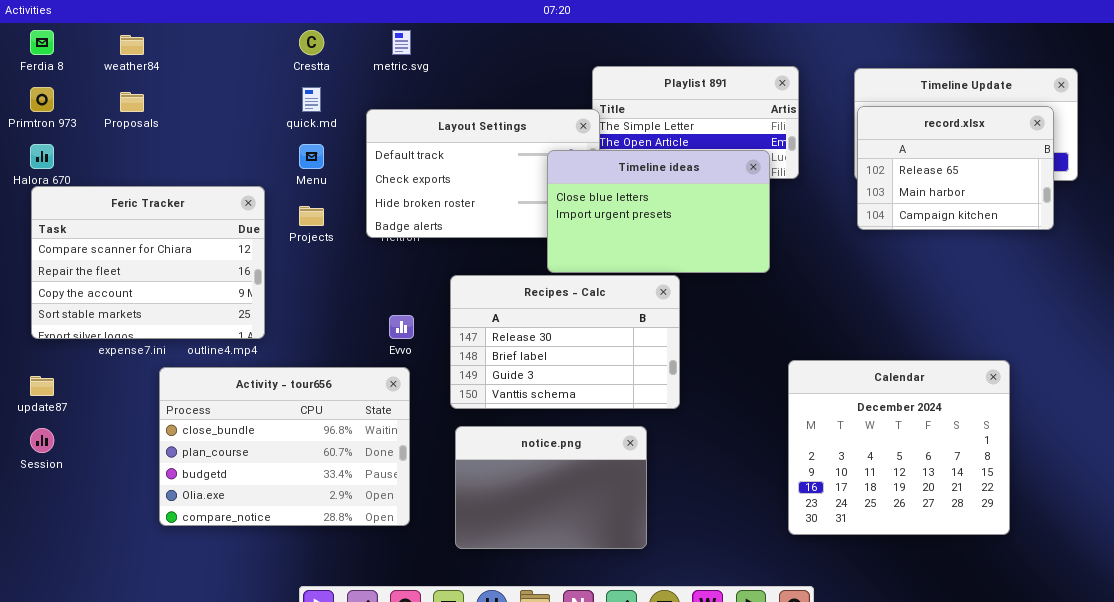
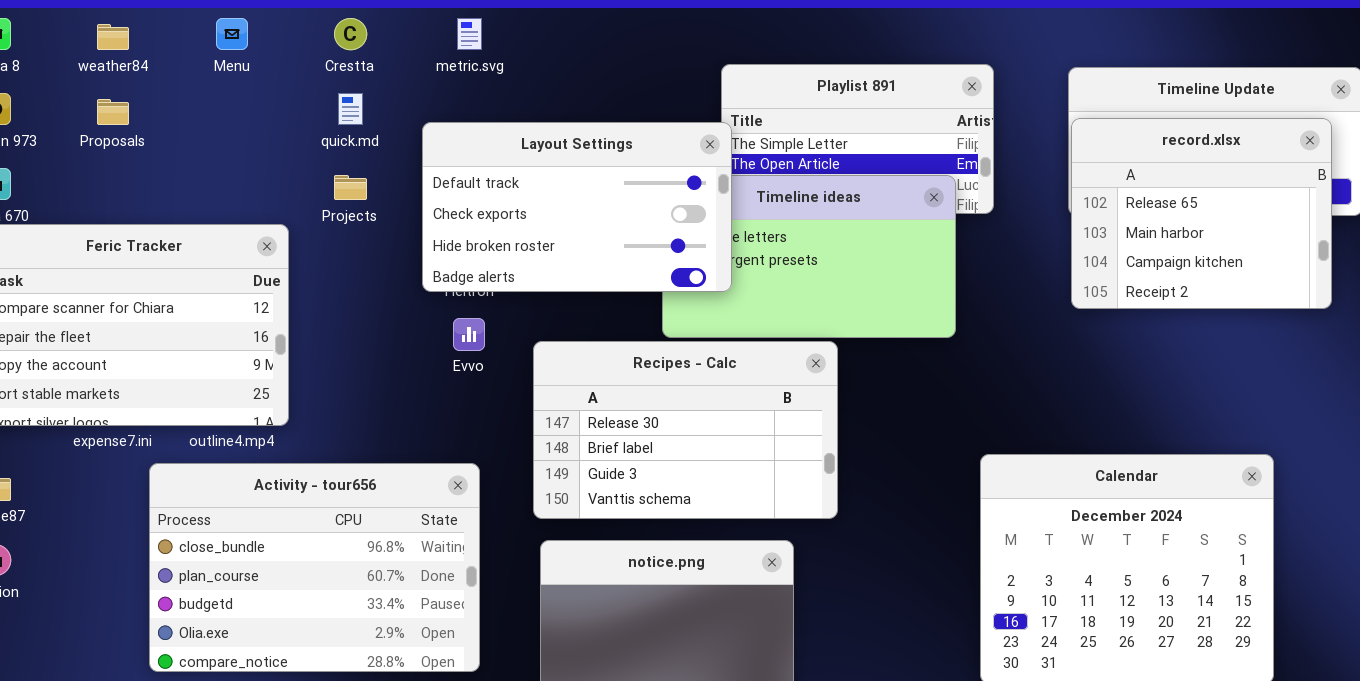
record.xlsx: [857,106,1054,230] -> [1071,118,1332,309], resized
Layout Settings: [366,109,600,238] -> [422,122,732,292], raised
Menu: [299,144,324,169] -> [216,18,248,50], moved
Projects: [299,206,324,226] -> [334,175,367,200], moved
Evvo: [389,315,414,339] -> [453,318,485,351], moved

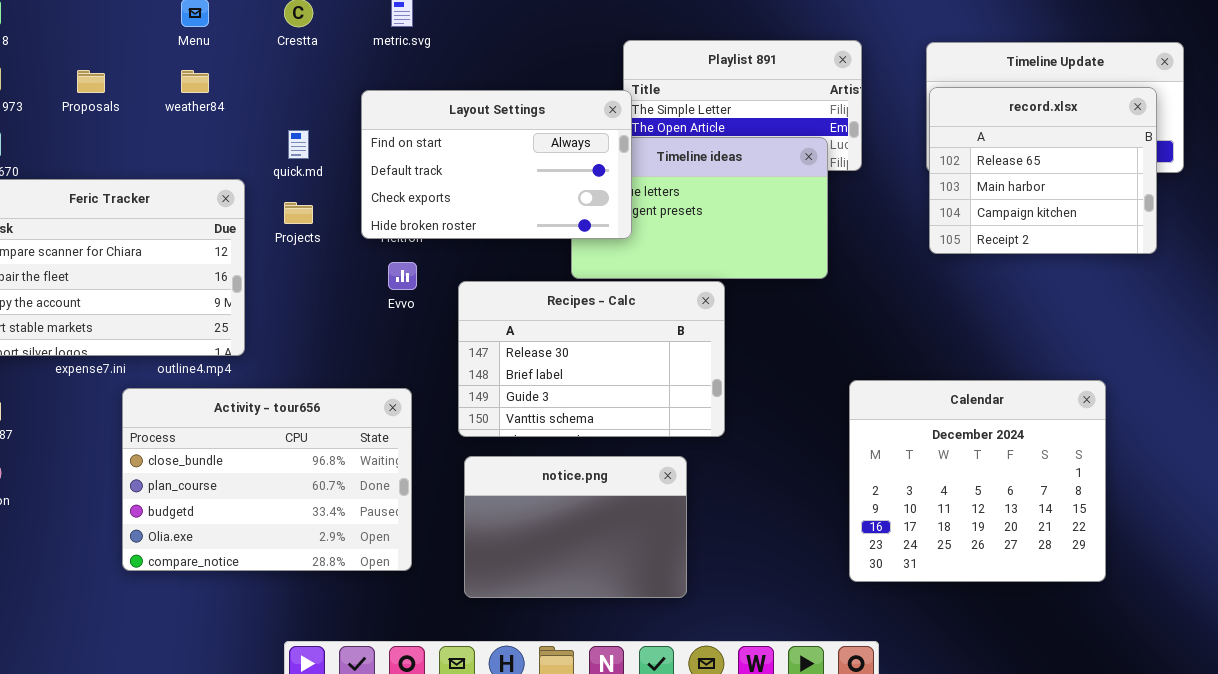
weather84: [97,24,129,50] -> [181,70,209,93], moved
quick.md: [338,93,363,125] -> [288,130,309,159], moved
Layout Settings: [422,122,732,292] -> [361,90,632,239], scrolled up 1 row
Projects: [334,175,367,200] -> [284,202,313,224], moved

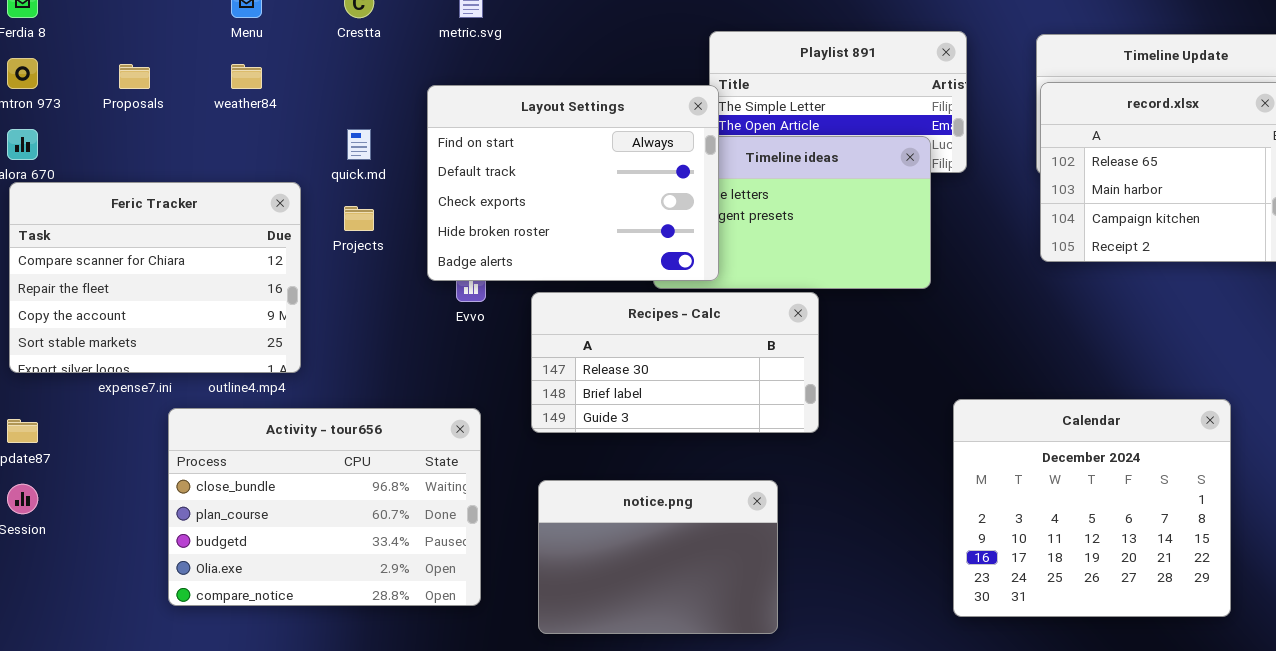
Layout Settings: [361,90,632,239] -> [427,85,719,281], resized
Recipes - Calc: [458,281,725,437] -> [531,292,819,433], resized

